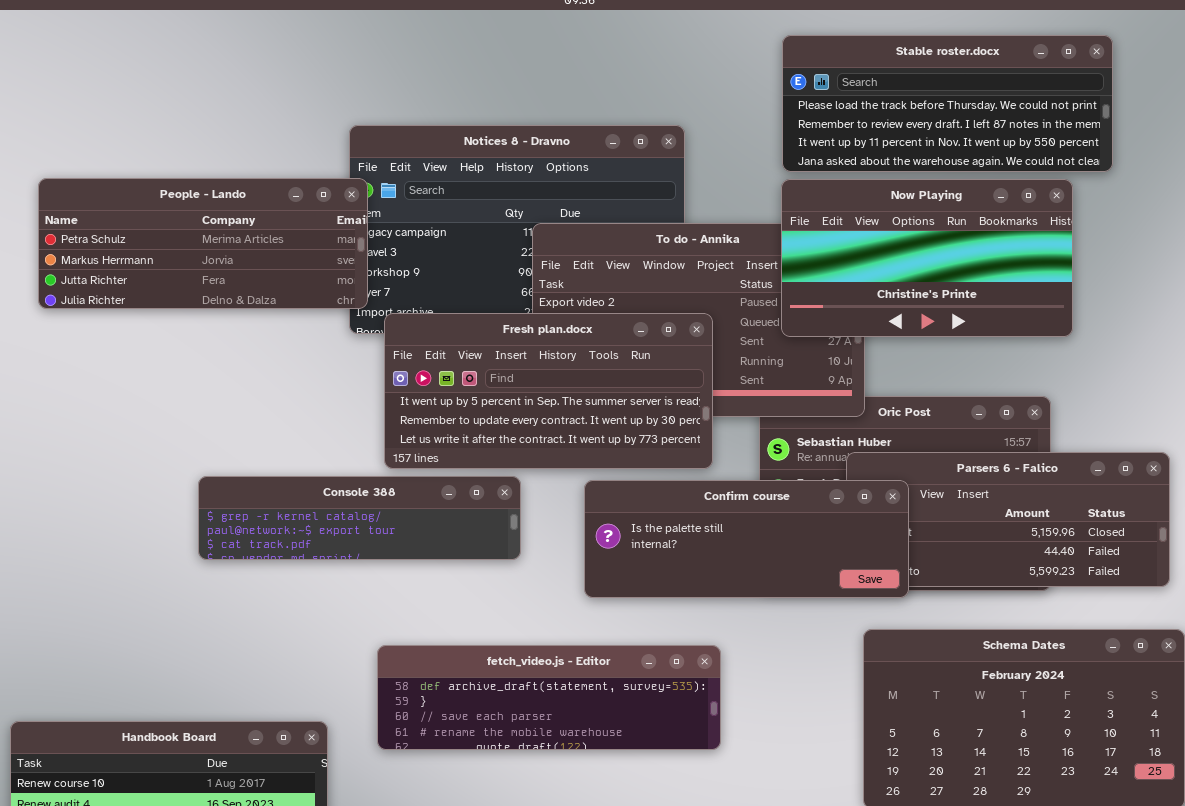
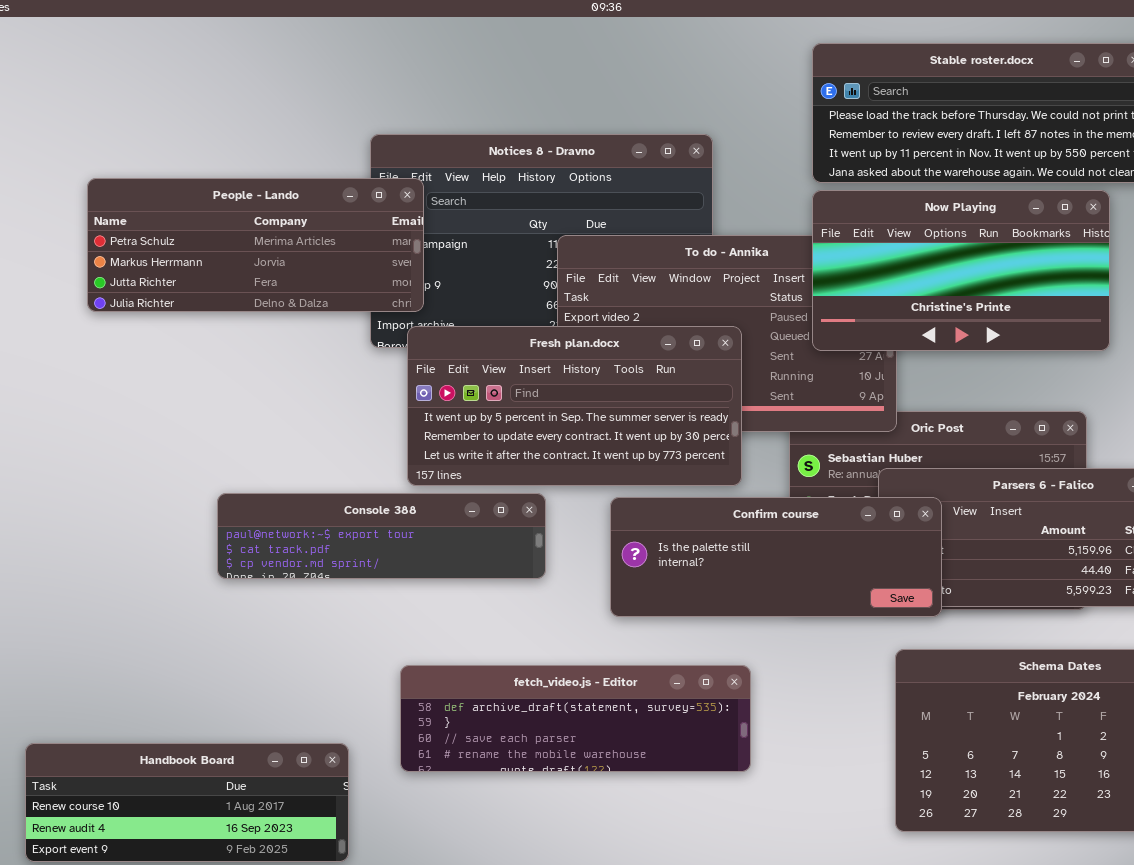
People - Lando: [38,178,368,309] -> [87,178,424,312], moved
Console 388: [198,476,521,560] -> [217,493,546,579], scrolled down 1 row

